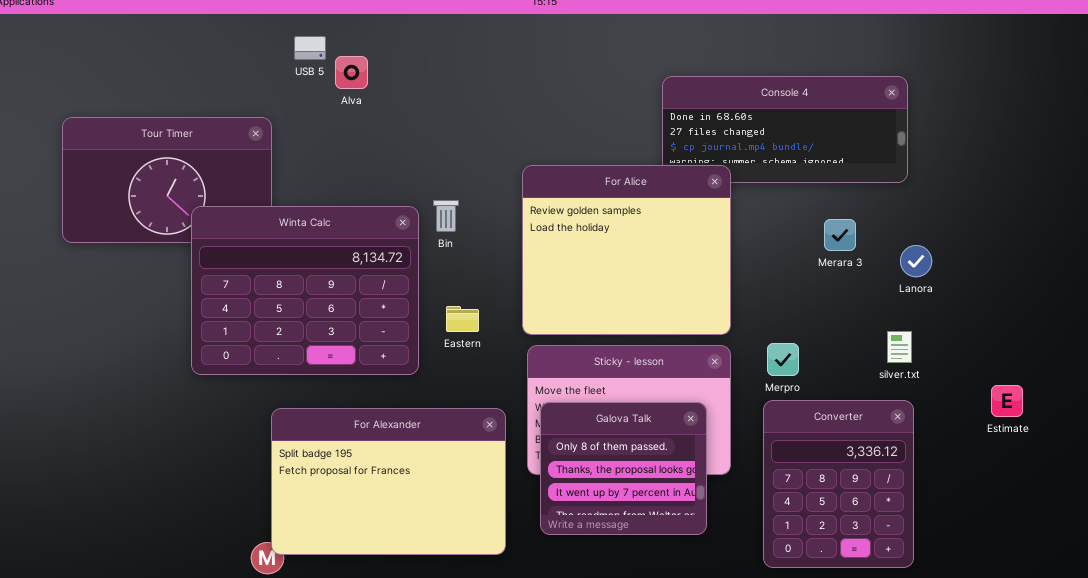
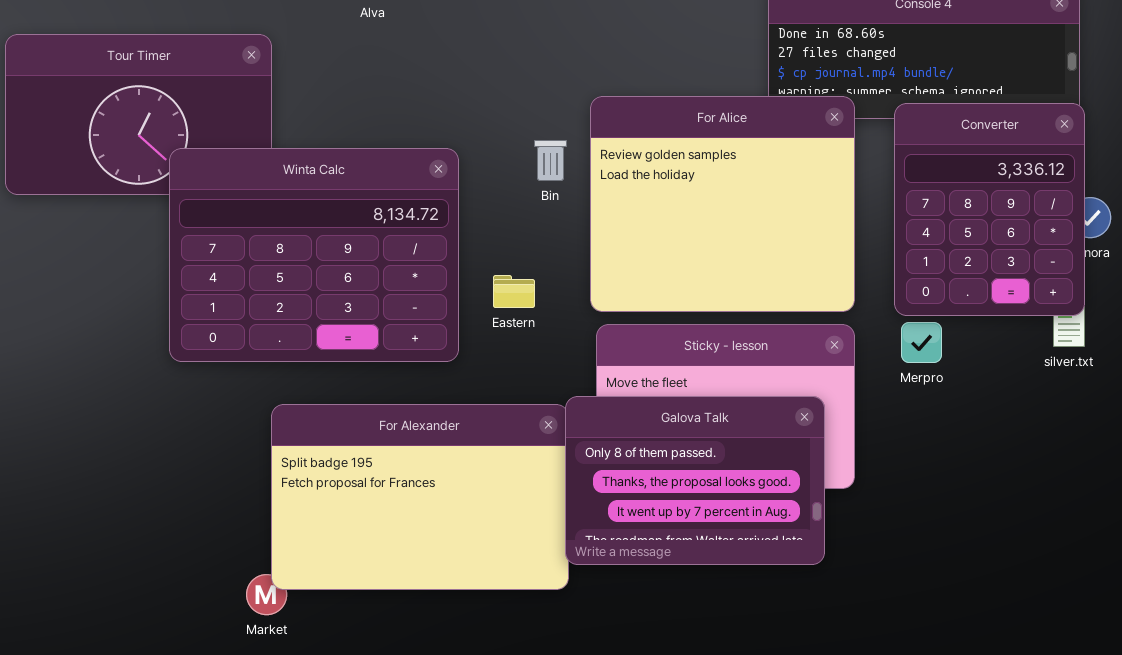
Bin: [433,200,459,232] -> [534,140,567,181], moved
Converter: [763,400,914,568] -> [894,103,1085,316], moved
Galova Talk: [540,402,707,535] -> [565,396,825,565], resized

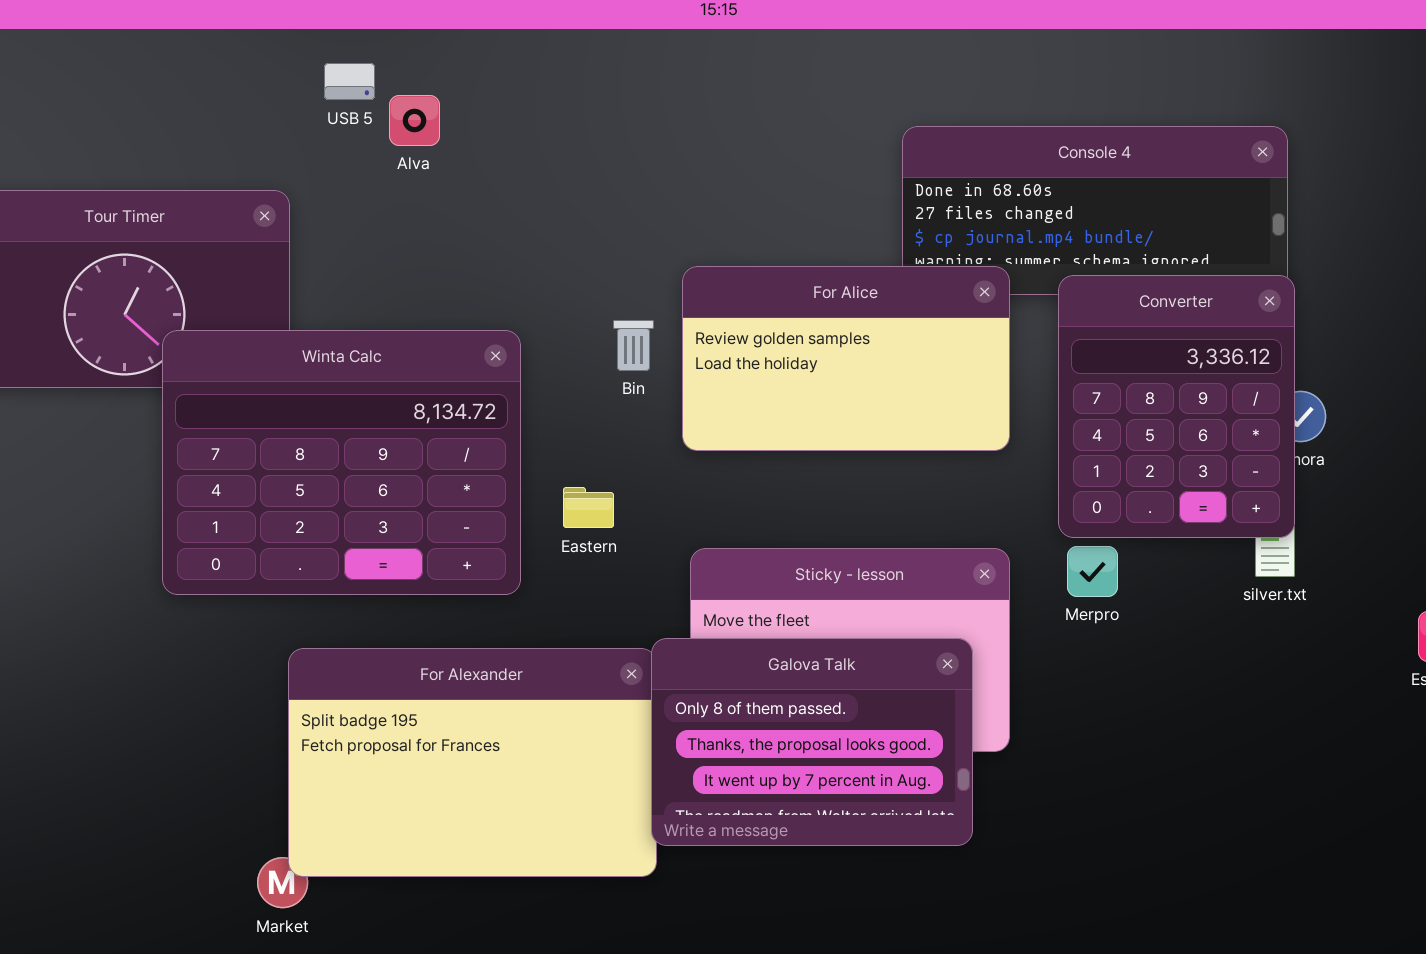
For Alice: [590,96,855,312] -> [682,266,1010,451], resized

